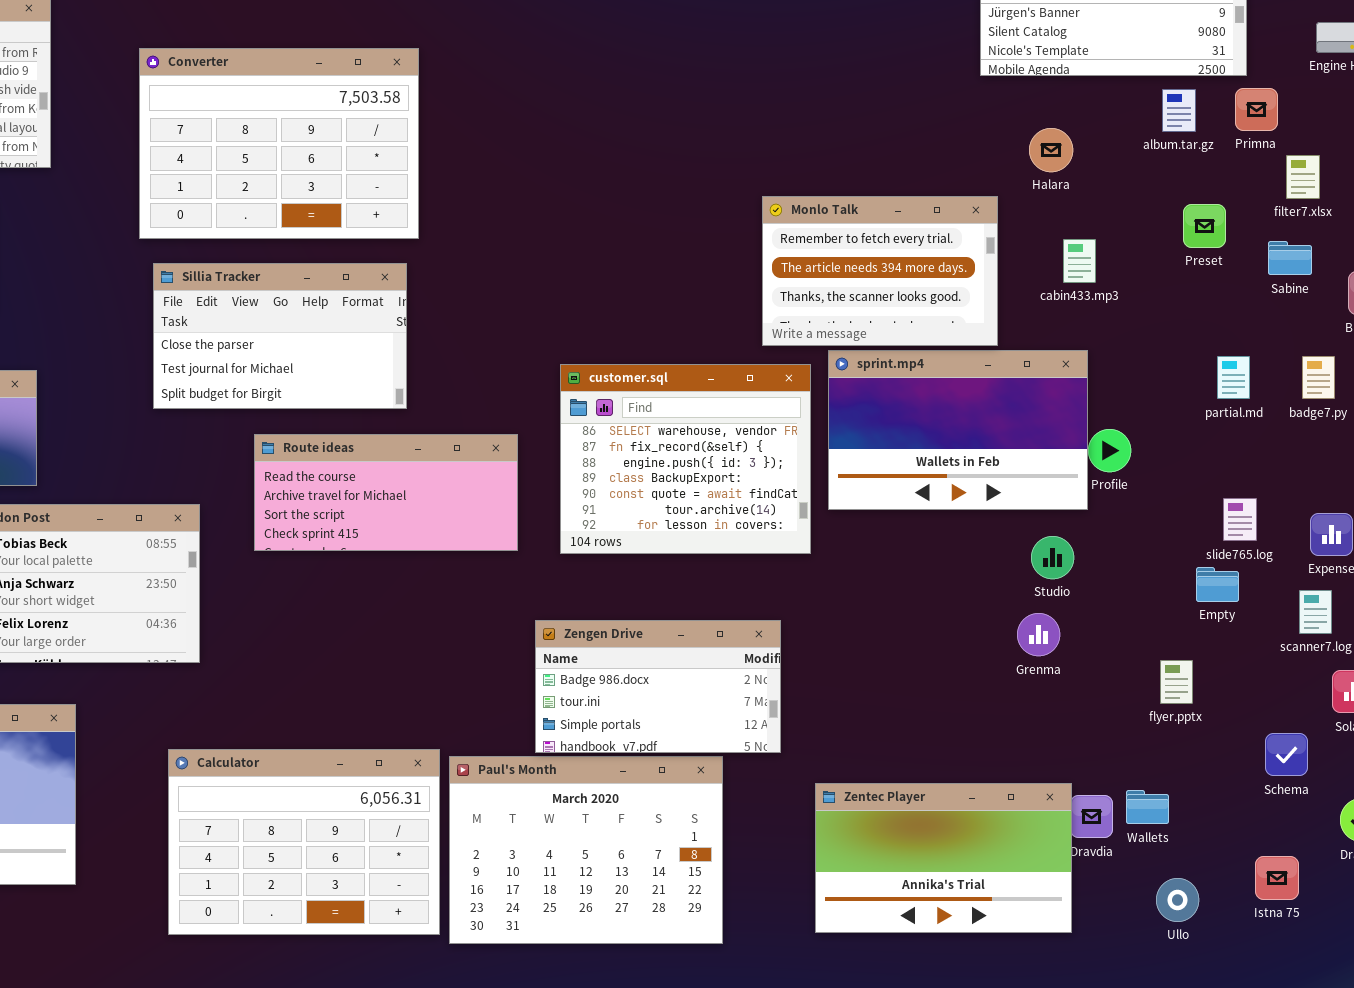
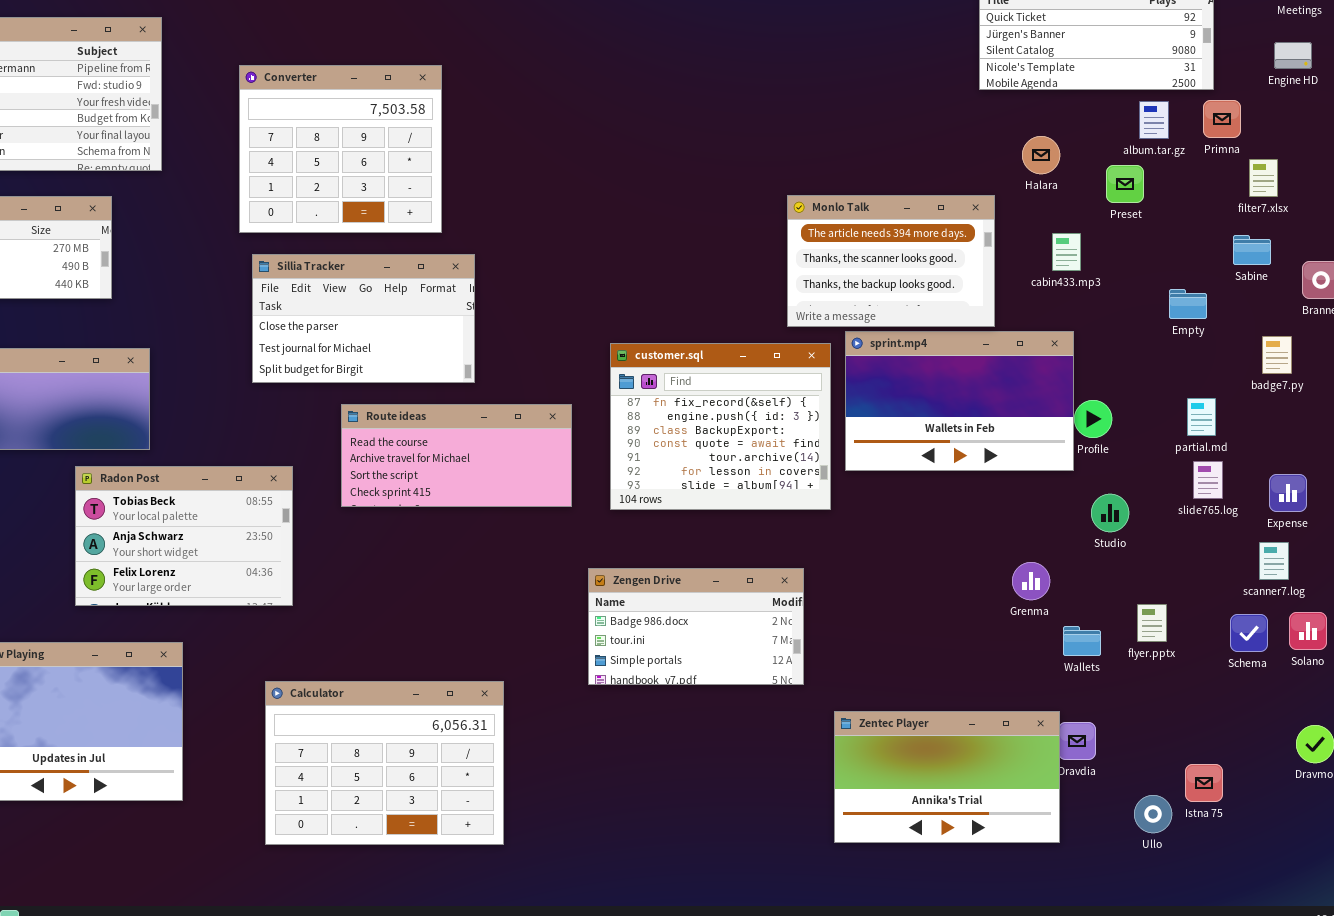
Converter: [139,48,419,239] -> [239,65,442,233], resized
Monlo Talk: [762,196,998,346] -> [787,195,995,327], scrolled down 1 row
Preset: [1183,204,1226,248] -> [1106,165,1144,203], moved
partial.md: [1217,356,1250,399] -> [1187,398,1216,436], moved
customer.sql: [560,364,811,554] -> [610,343,831,510], scrolled down 1 row
Studio: [1031,536,1074,579] -> [1091,494,1129,532], moved
Empty: [1196,567,1239,602] -> [1169,289,1207,319], moved
Schema: [1265,733,1308,776] -> [1230,614,1268,652], moved
Paul's Month: [449,756,723,944] -> none, closed
Wallets: [1126,790,1169,824] -> [1063,626,1101,656], moved
Istna 75: [1255,856,1299,900] -> [1185,764,1223,802], moved

